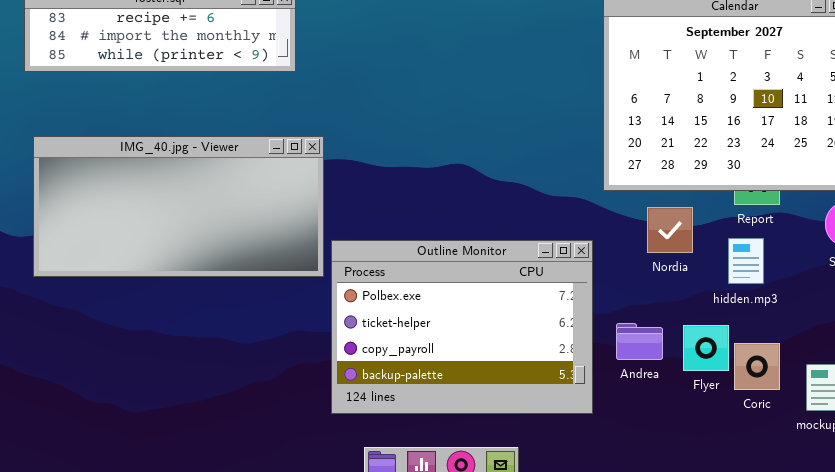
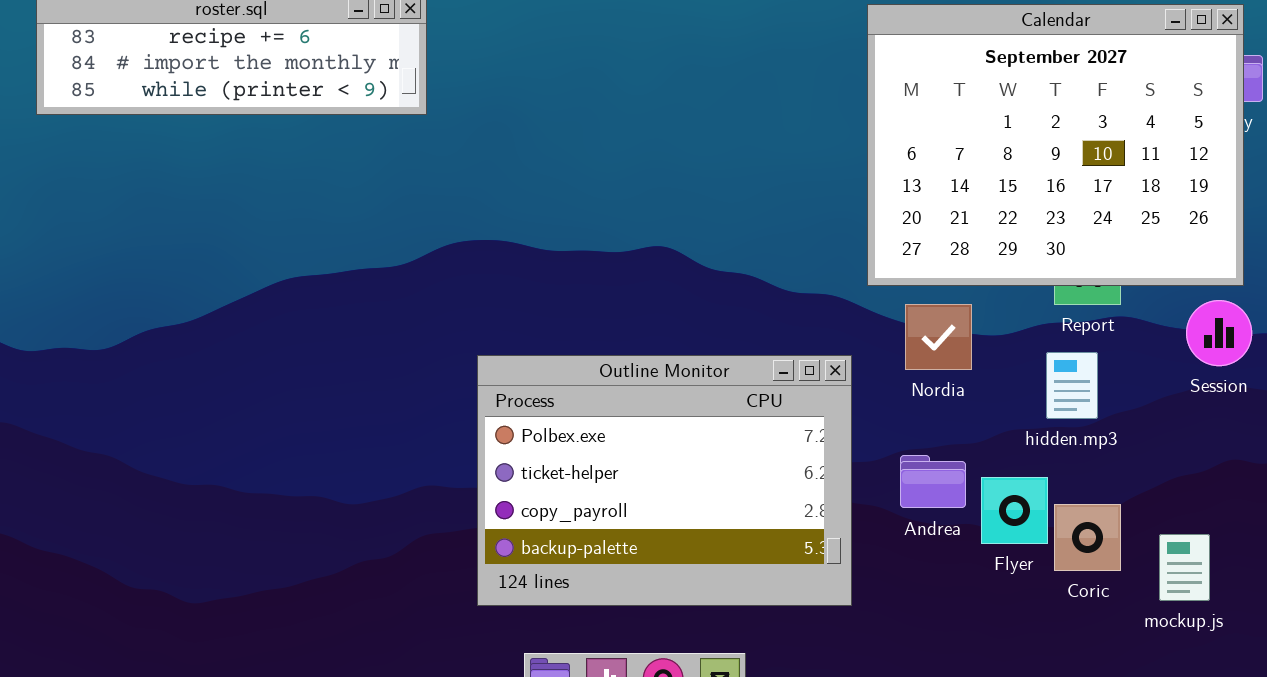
IMG_40.jpg - Viewer: [33,136,324,277] -> none, closed
Nordia: [647,207,693,253] -> [905,304,972,370], moved
Andrea: [616,323,663,360] -> [900,455,966,508], moved

